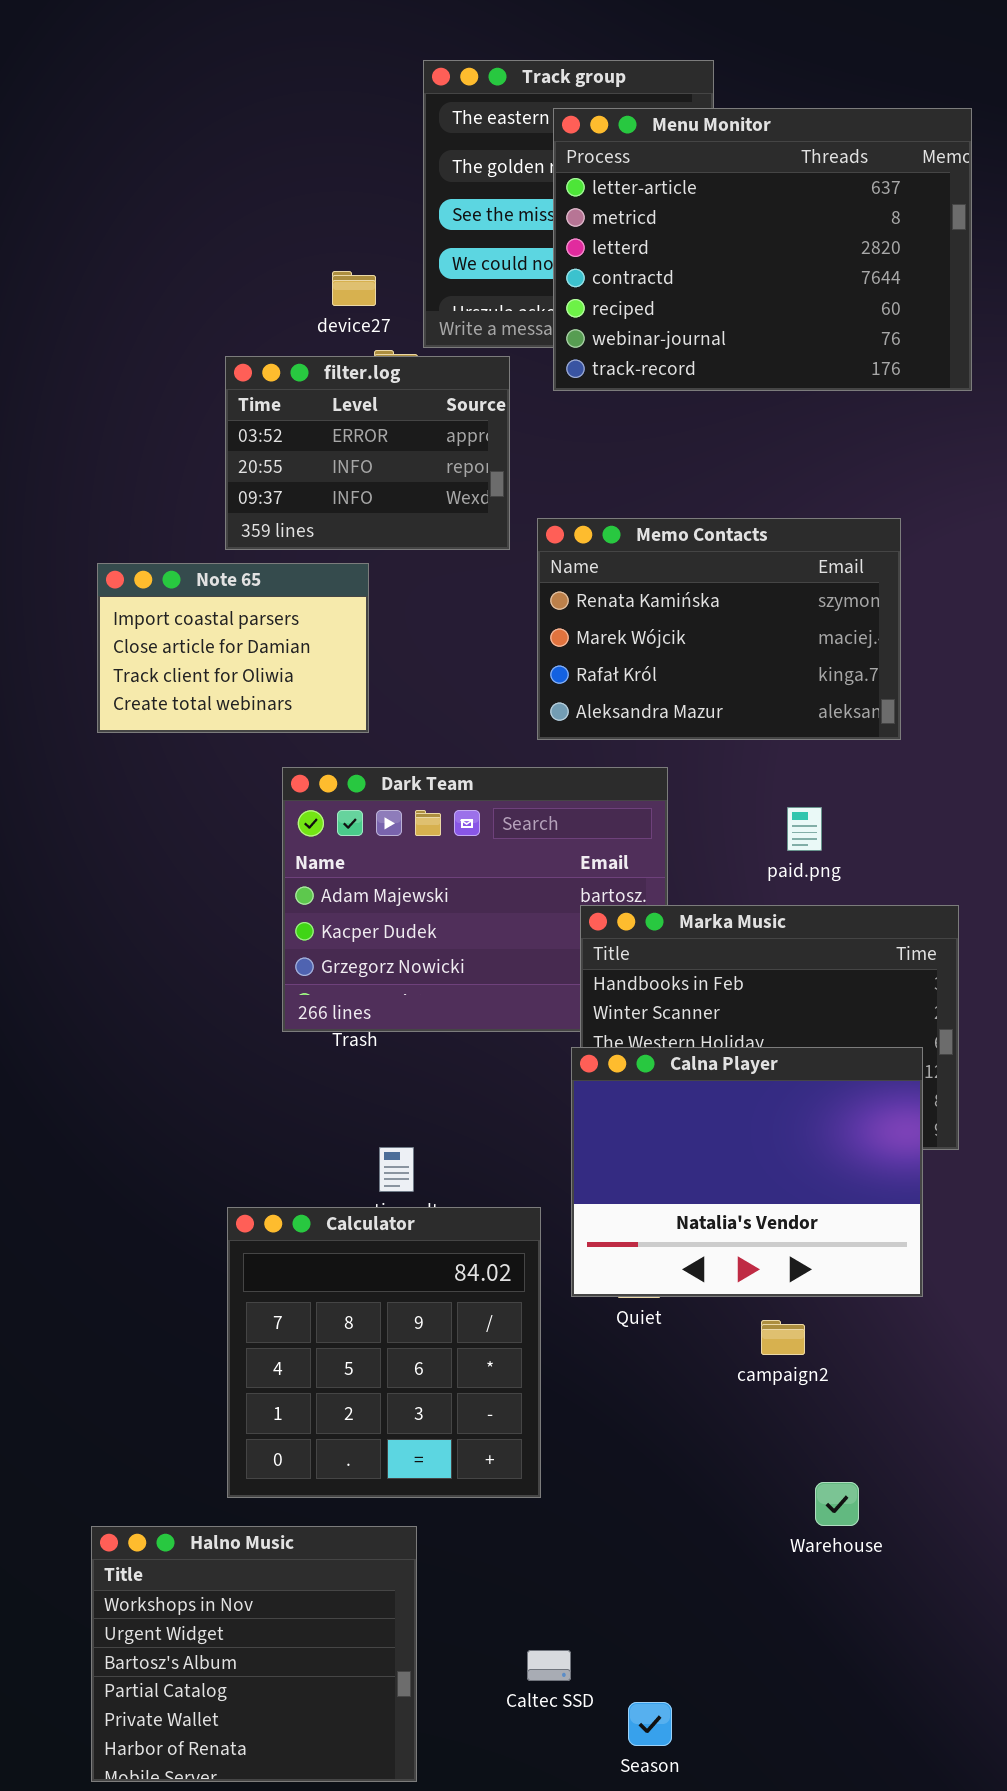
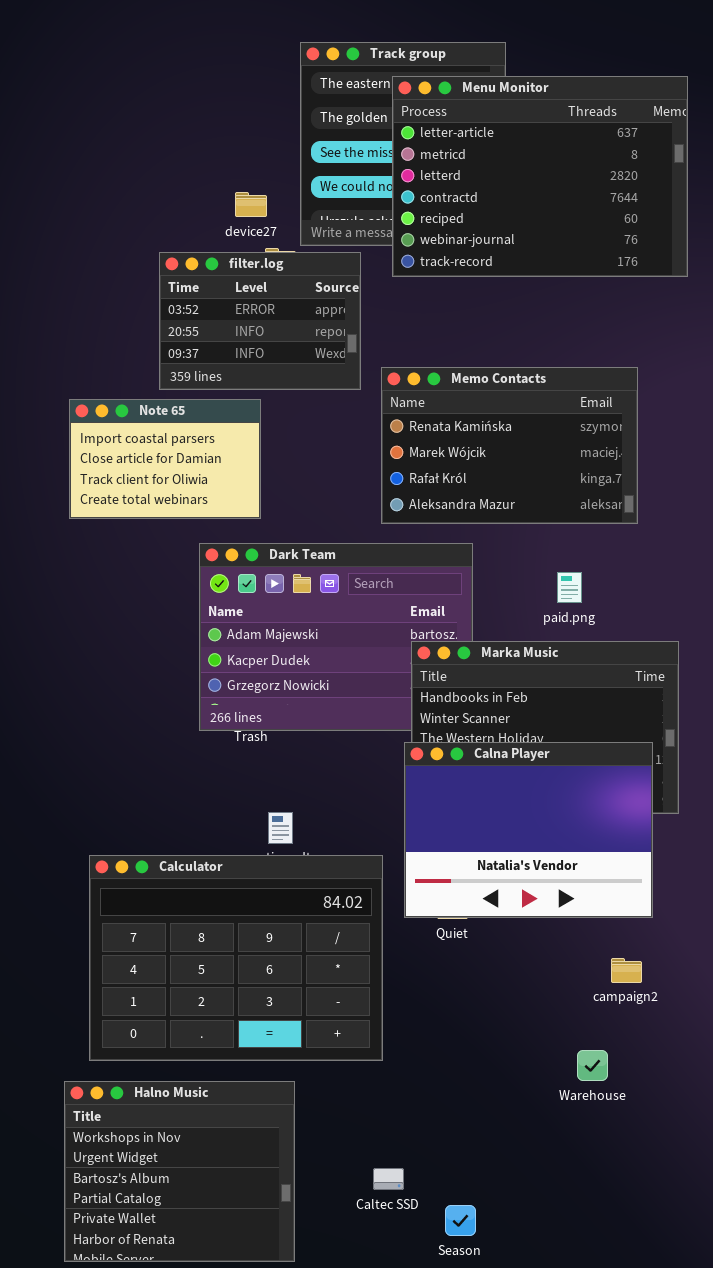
Calculator: [227,1207,541,1498] -> [89,855,383,1061], resized
campaign2: [761,1320,805,1355] -> [611,958,642,983], moved

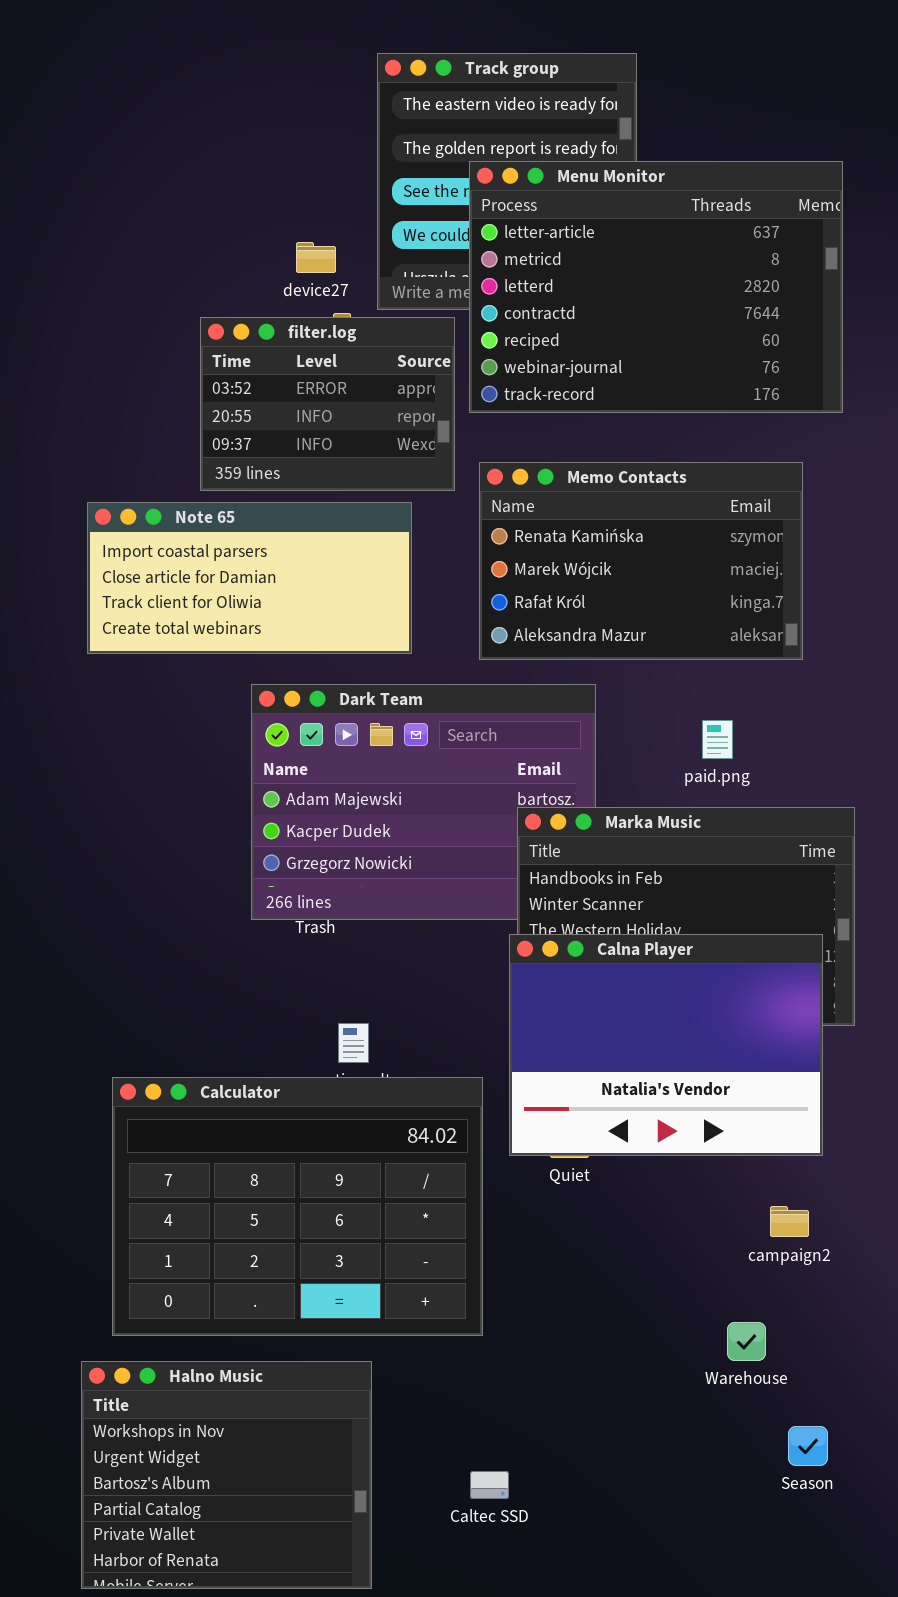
Menu Monitor: [392,76,688,277] -> [469,161,843,413], moved
Note 65: [69,399,261,519] -> [87,502,412,654], resized
Season: [445,1205,476,1236] -> [788,1426,828,1466], moved

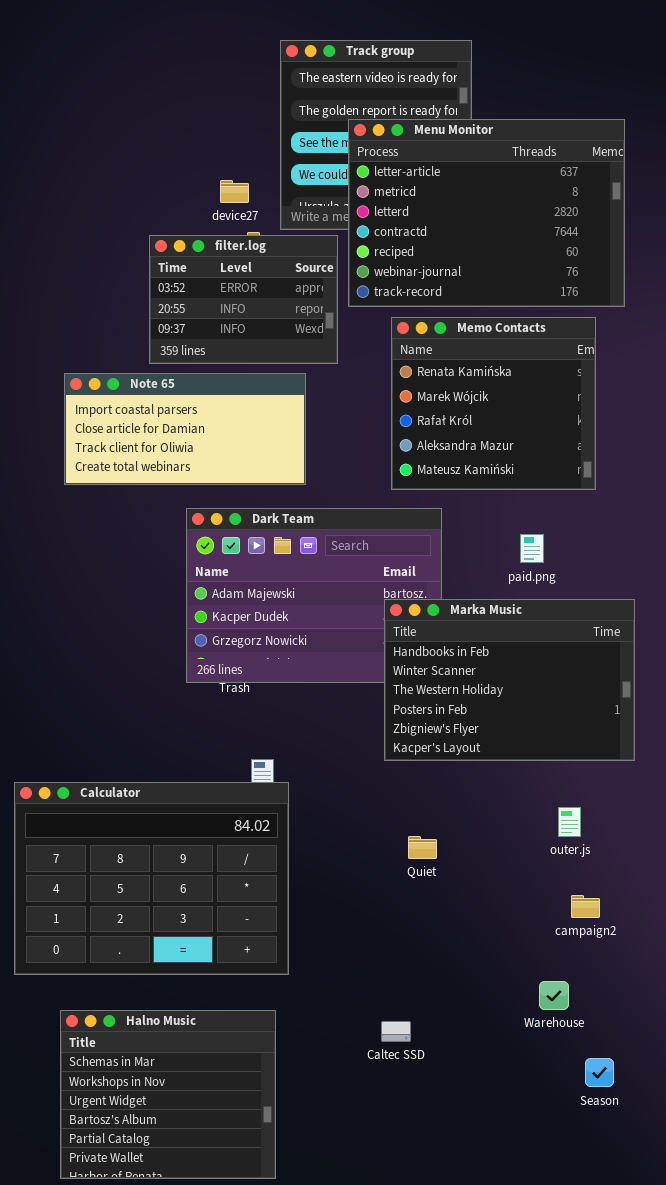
Memo Contacts: [479,462,803,660] -> [391,317,596,490], resized
Calna Player: [509,934,823,1156] -> none, closed
Calculator: [112,1077,483,1336] -> [14,782,289,975], moved
Halno Music: [81,1361,372,1589] -> [60,1010,276,1179], scrolled up 1 row
Caltec SSD: [470,1471,509,1499] -> [381,1021,411,1042], moved

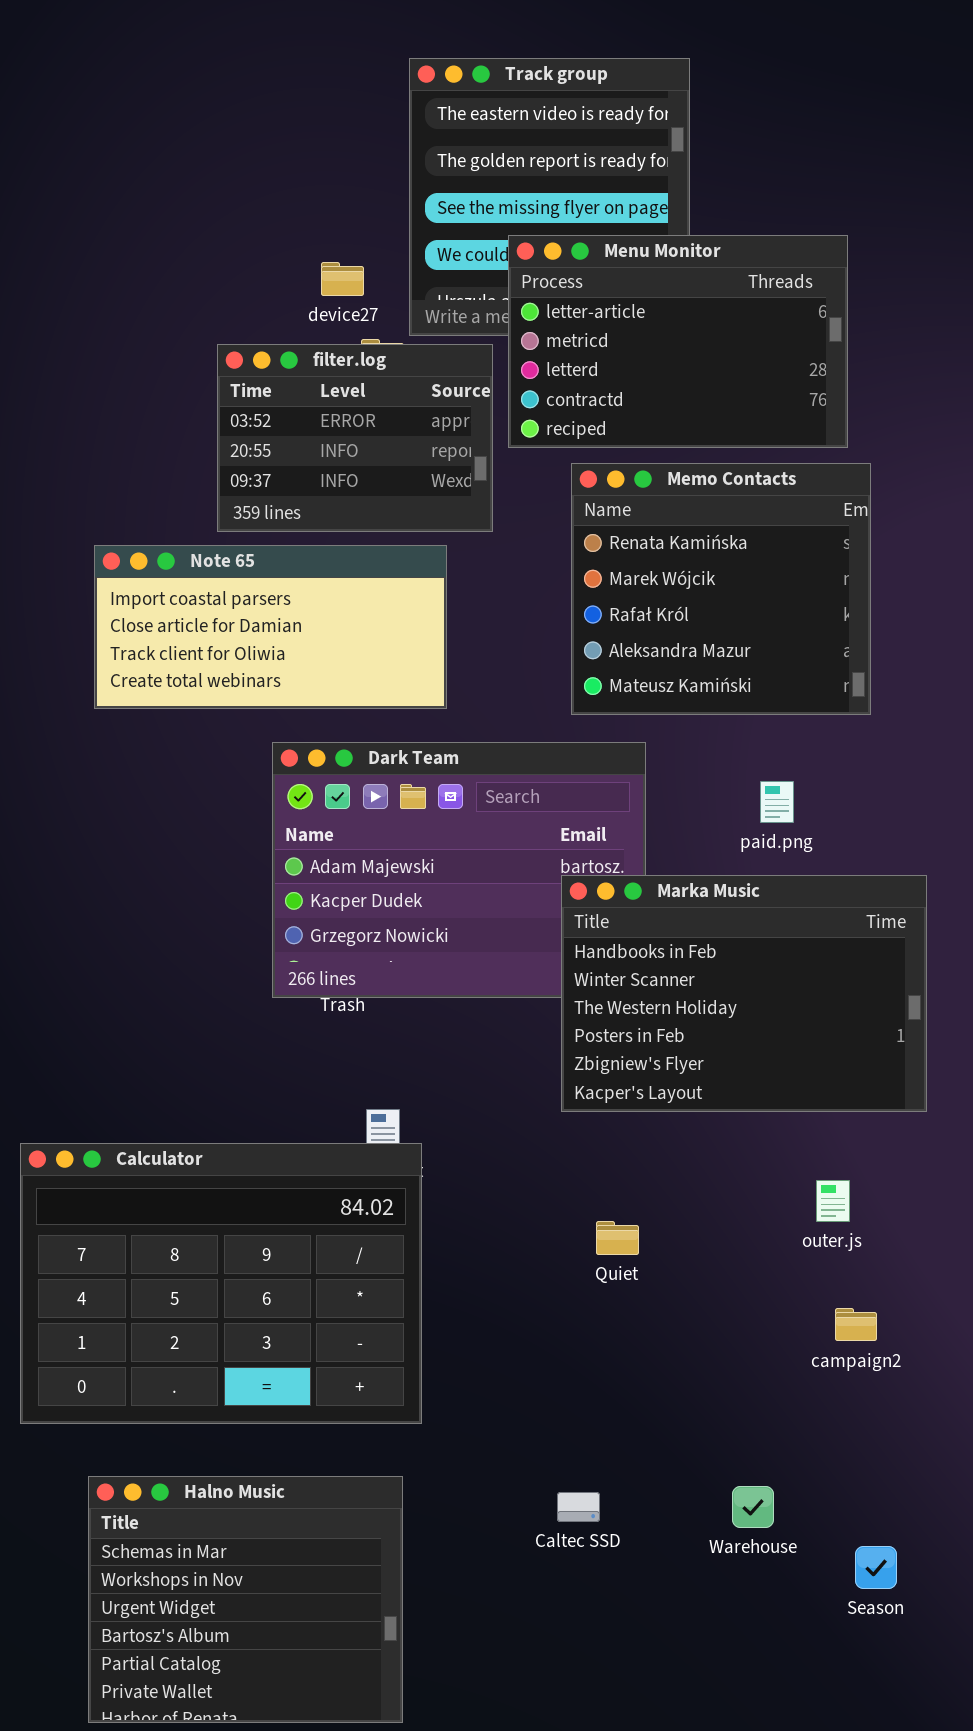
Menu Monitor: [348,119,625,307] -> [508,235,848,448], resized
Warehouse: [539,981,569,1010] -> [732,1486,774,1528], moved

